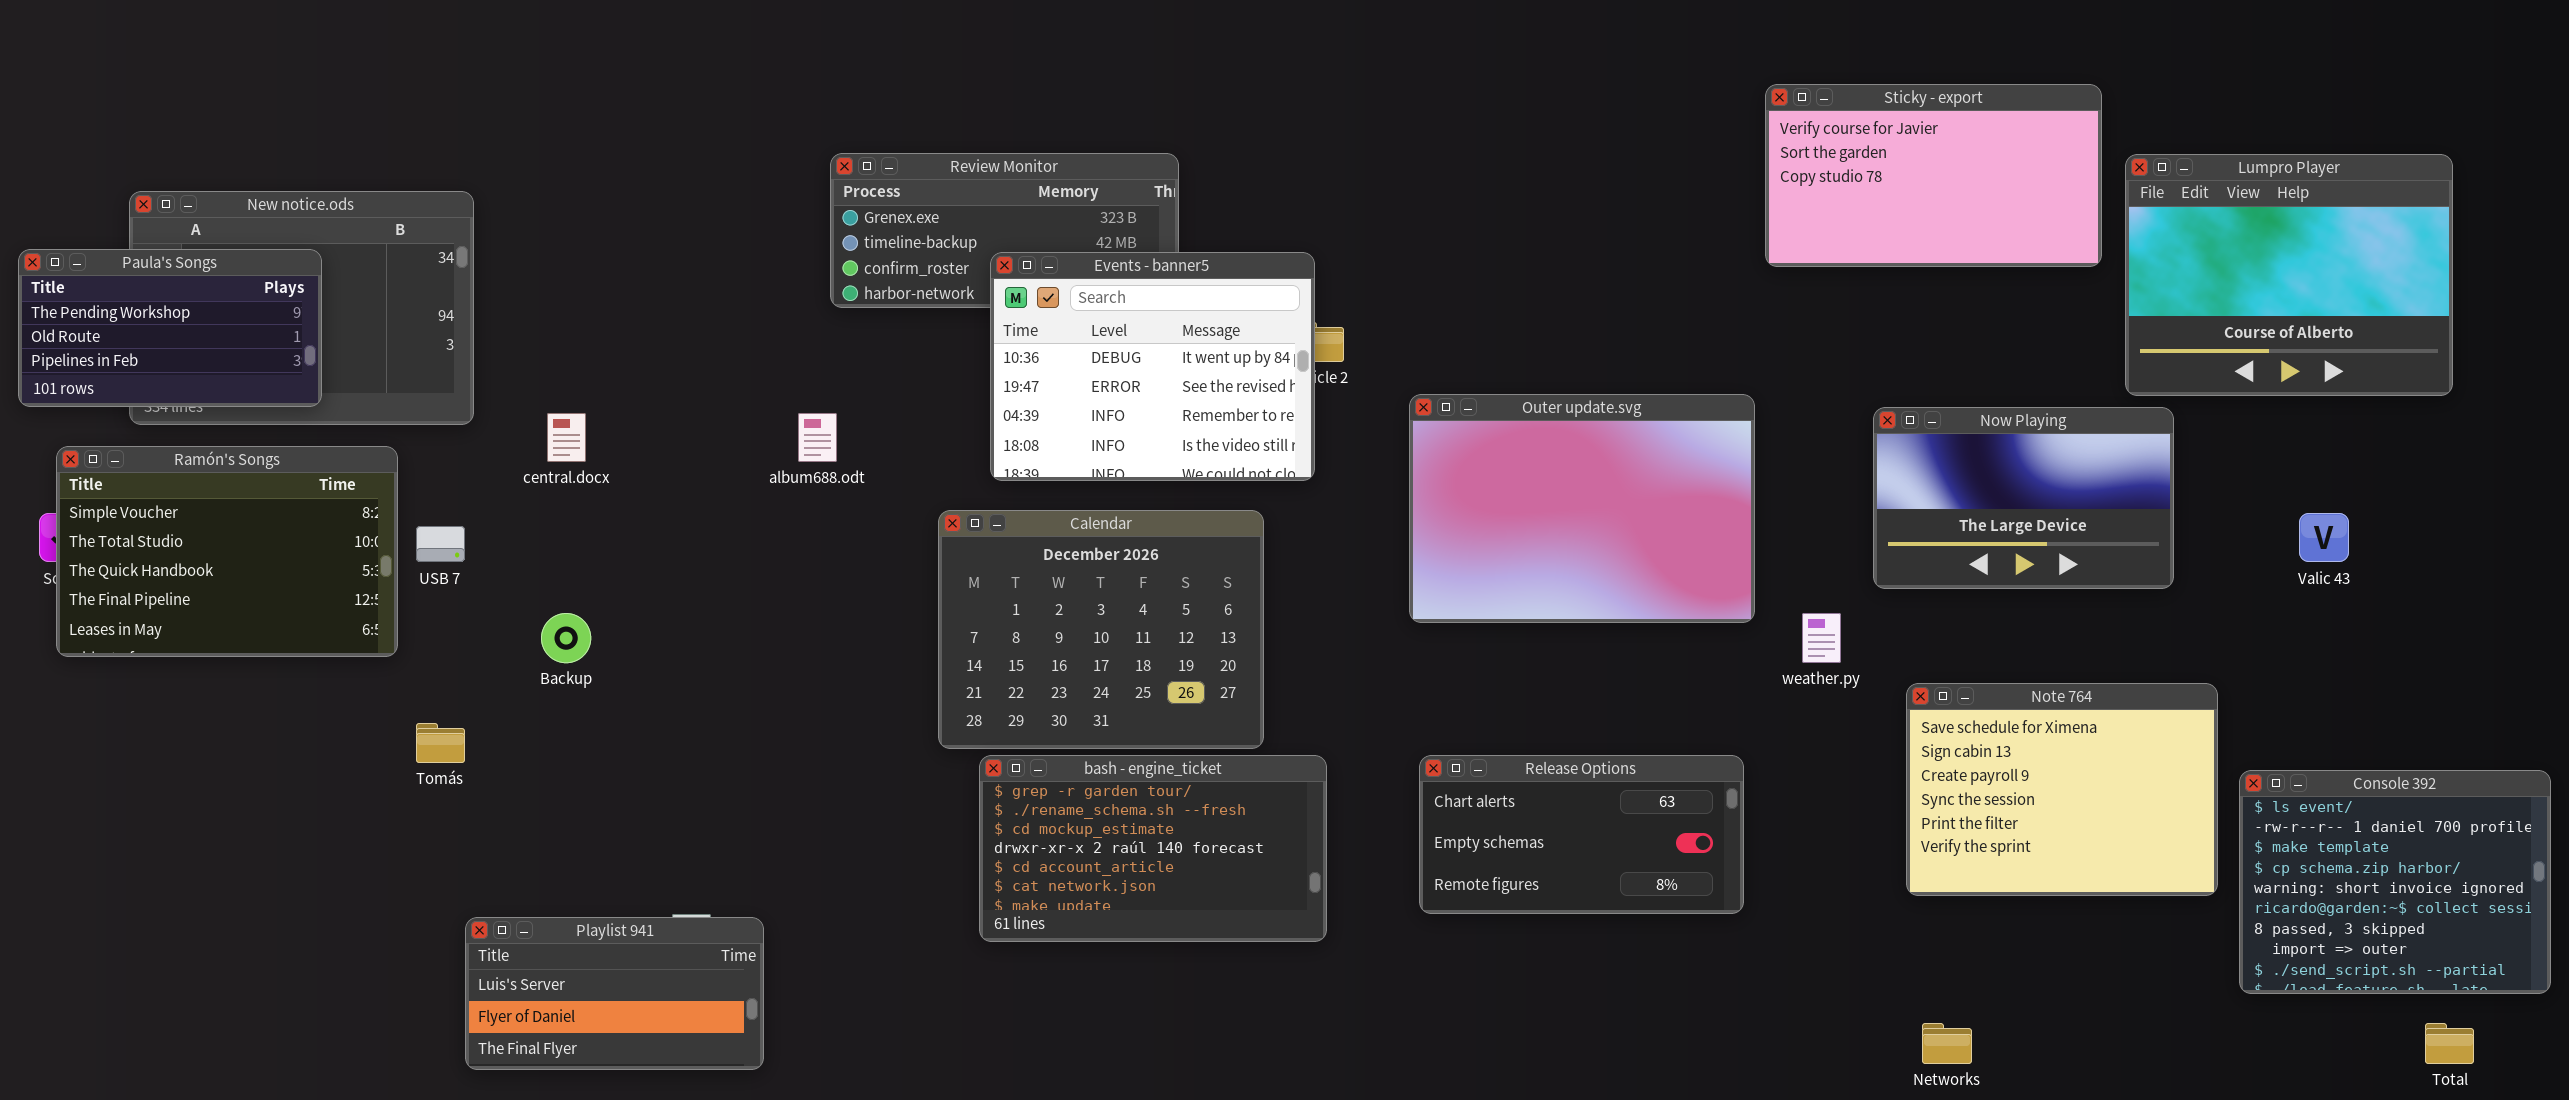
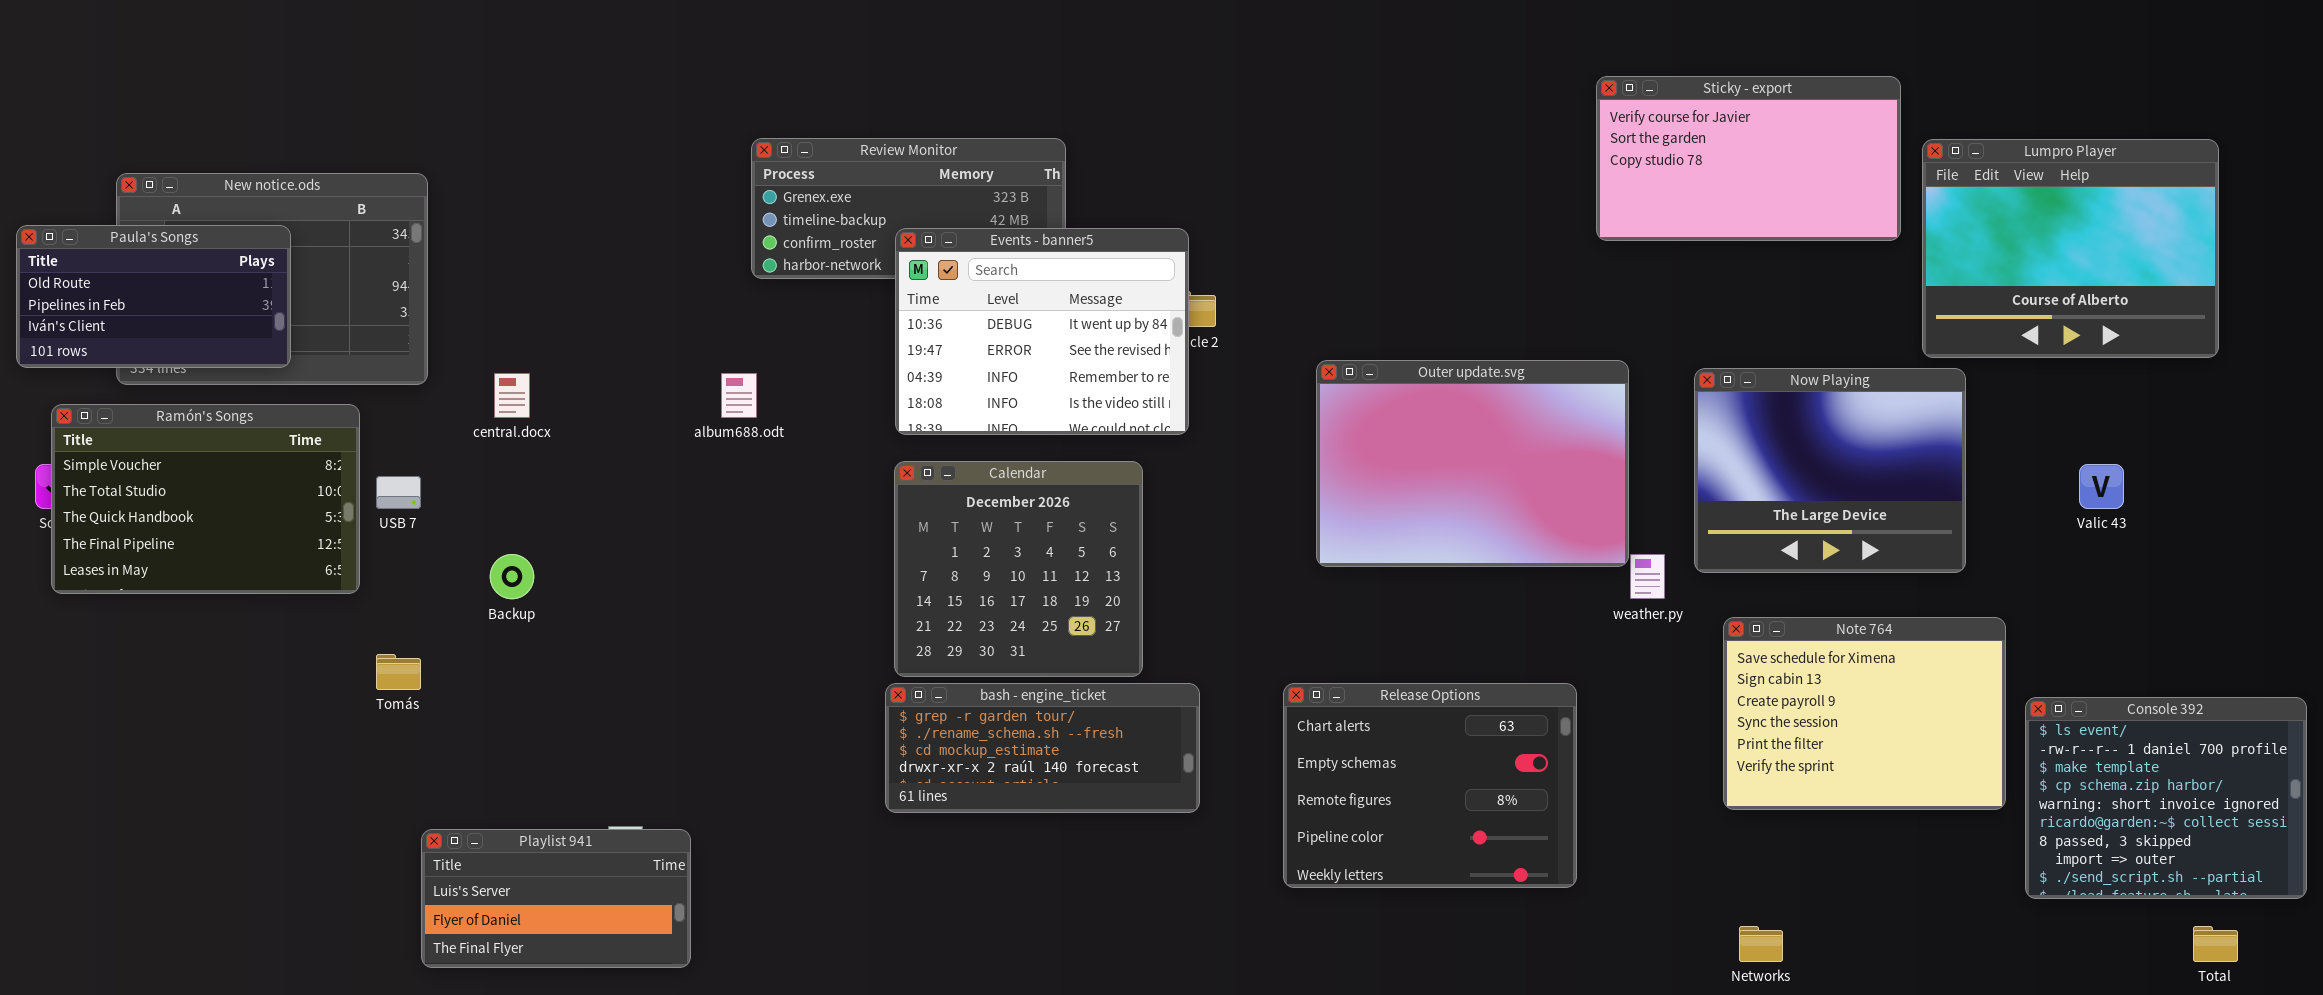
Paula's Songs: [18,249,322,407] -> [16,225,291,368], scrolled down 1 row
Outer update.svg: [1409,394,1755,623] -> [1316,360,1629,567], moved
Now Playing: [1873,407,2174,589] -> [1694,368,1966,573], resized
Calendar: [938,510,1264,749] -> [894,461,1143,677], resized
bash - engine_ticket: [979,755,1327,942] -> [885,683,1200,813], resized
Release Options: [1419,755,1744,914] -> [1283,683,1577,888], resized

